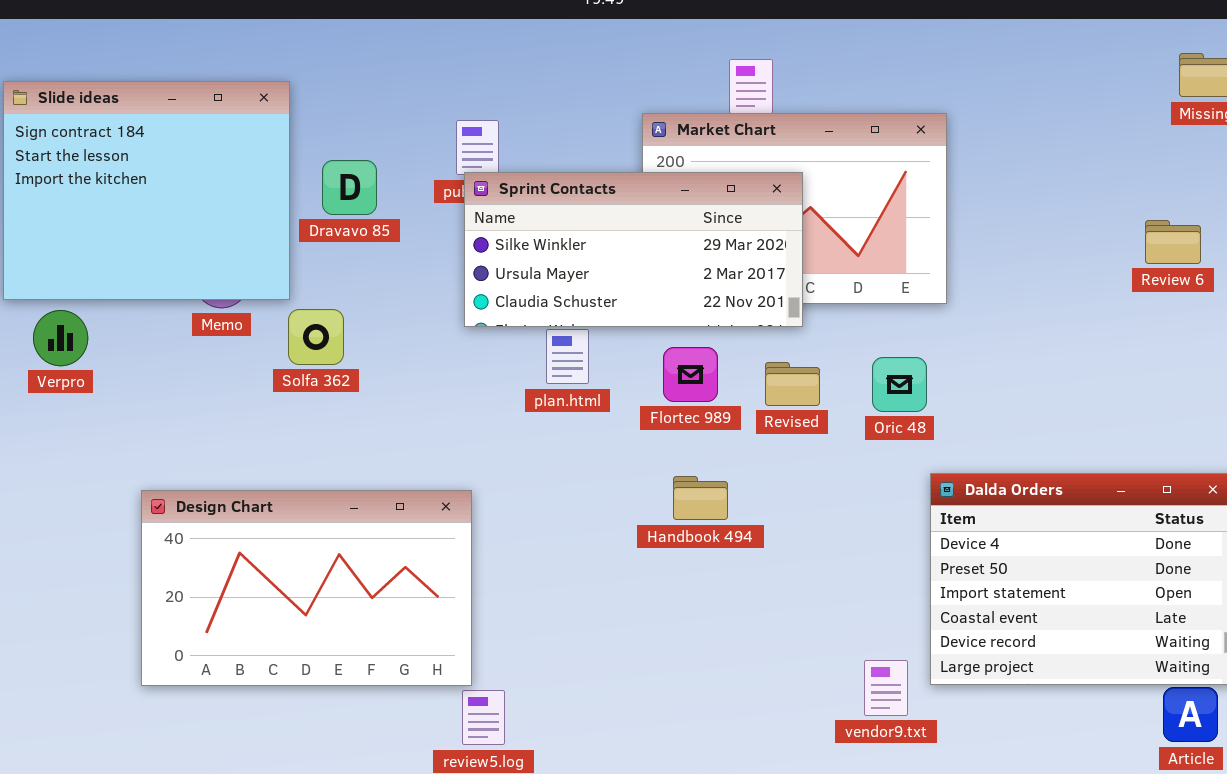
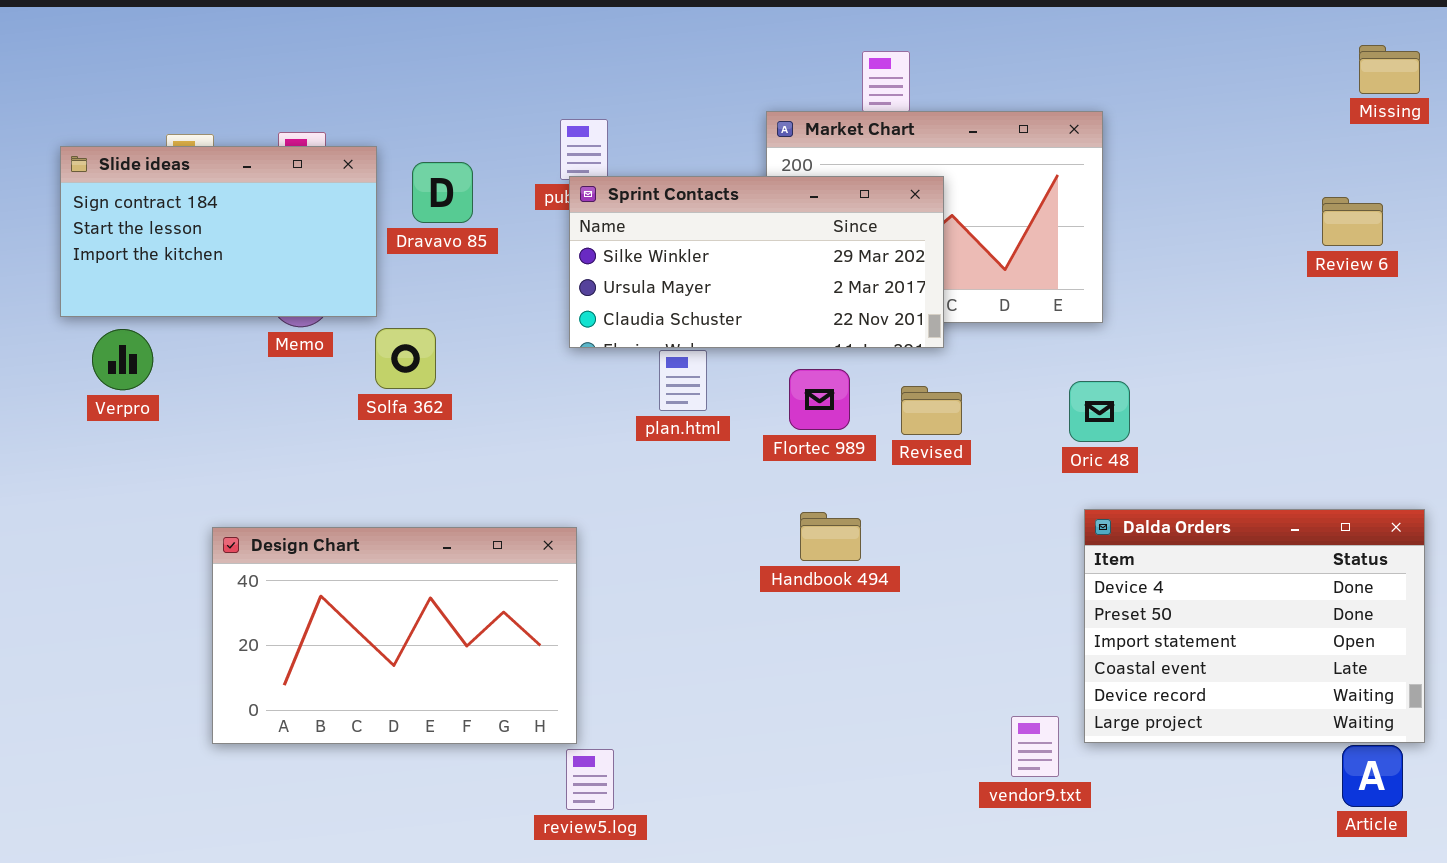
Slide ideas: [3,81,290,300] -> [60,146,377,317], resized
Review 6: [1145,220,1201,264] -> [1322,197,1383,246], moved
Oric 48: [872,357,927,412] -> [1069,381,1130,442], moved

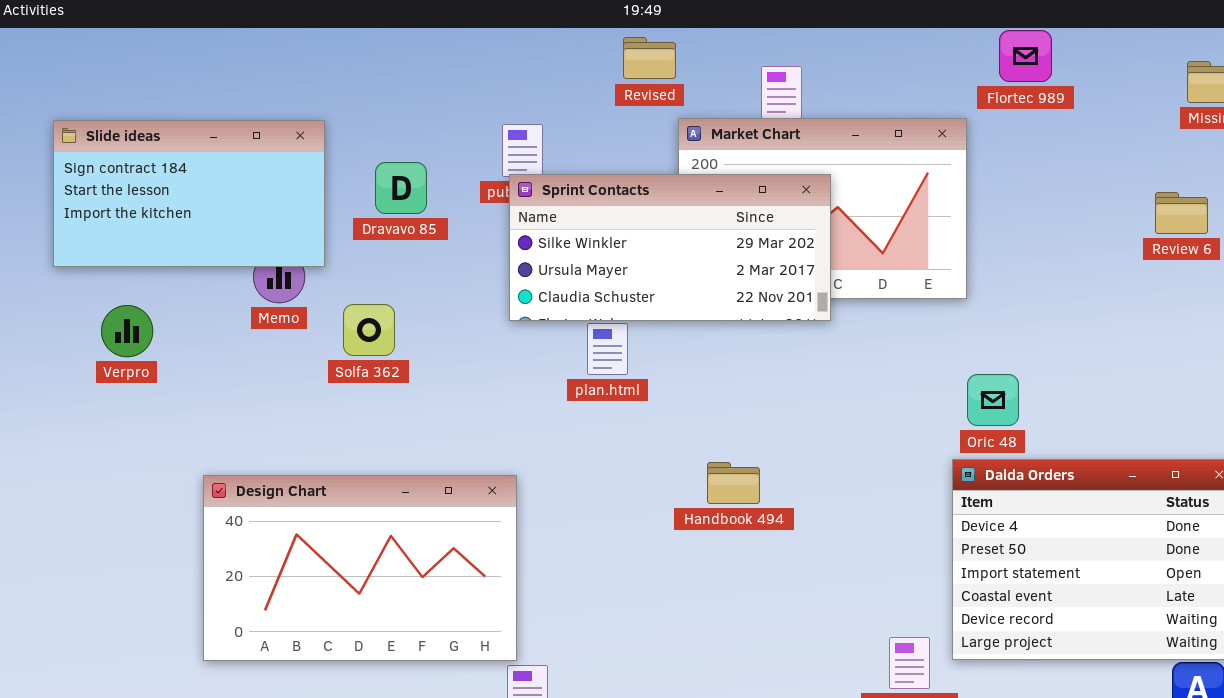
Slide ideas: [60,146,377,317] -> [53,120,325,267], moved
Flortec 989: [789,369,850,430] -> [999,30,1052,82], moved
Oric 48: [1069,381,1130,442] -> [967,374,1019,426], moved
Revised: [901,386,962,435] -> [623,37,676,79], moved

